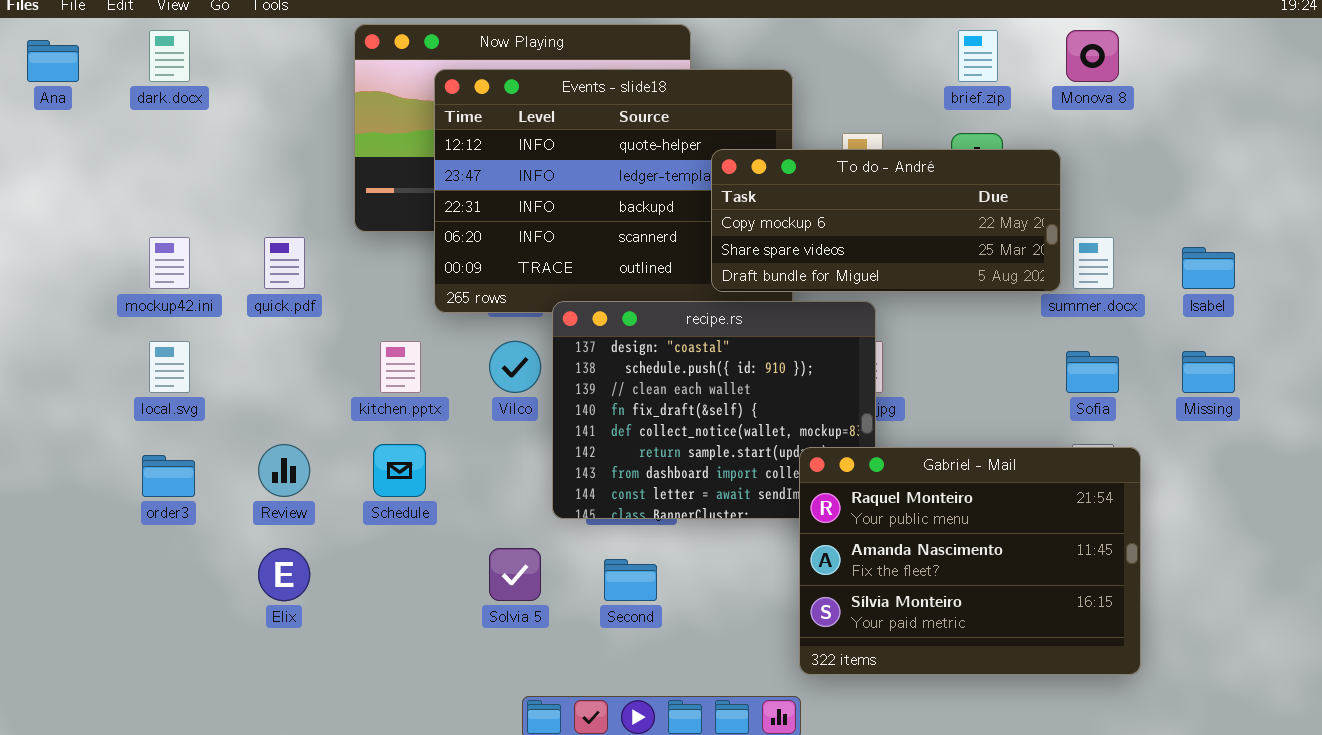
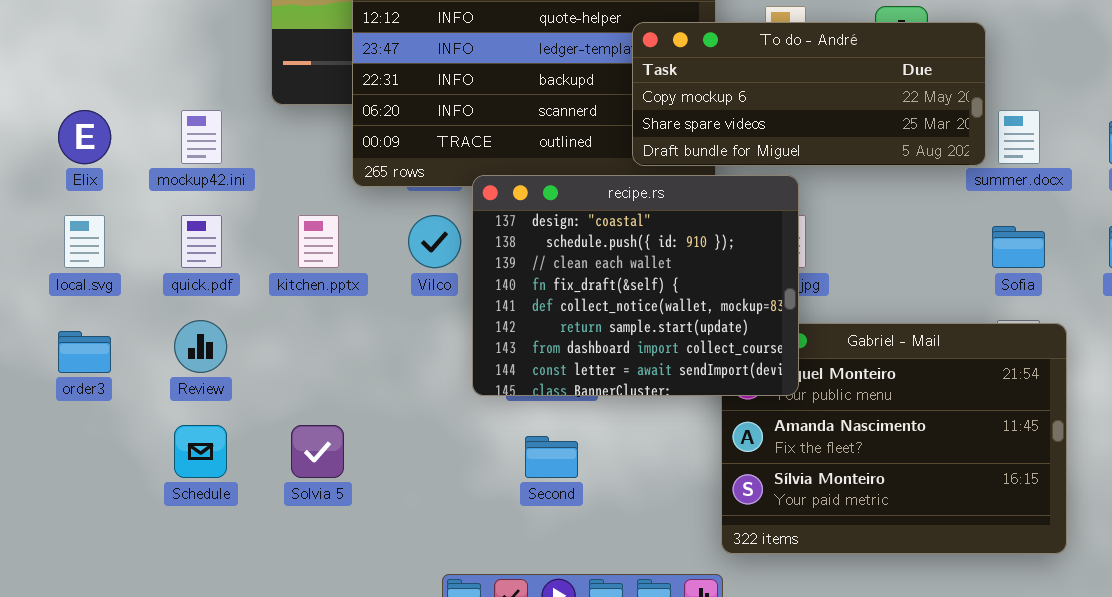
mockup42.ini: [149,237,190,289] -> [181,110,222,164], moved
quick.pdf: [264,237,305,289] -> [181,215,222,268], moved
recipe.rs: [552,301,876,519] -> [472,175,799,396], raised
Schedule: [373,444,426,497] -> [174,425,227,478], moved
Elix: [258,548,310,601] -> [58,110,111,164], moved
Solvia 5: [489,548,541,601] -> [291,425,344,478], moved

